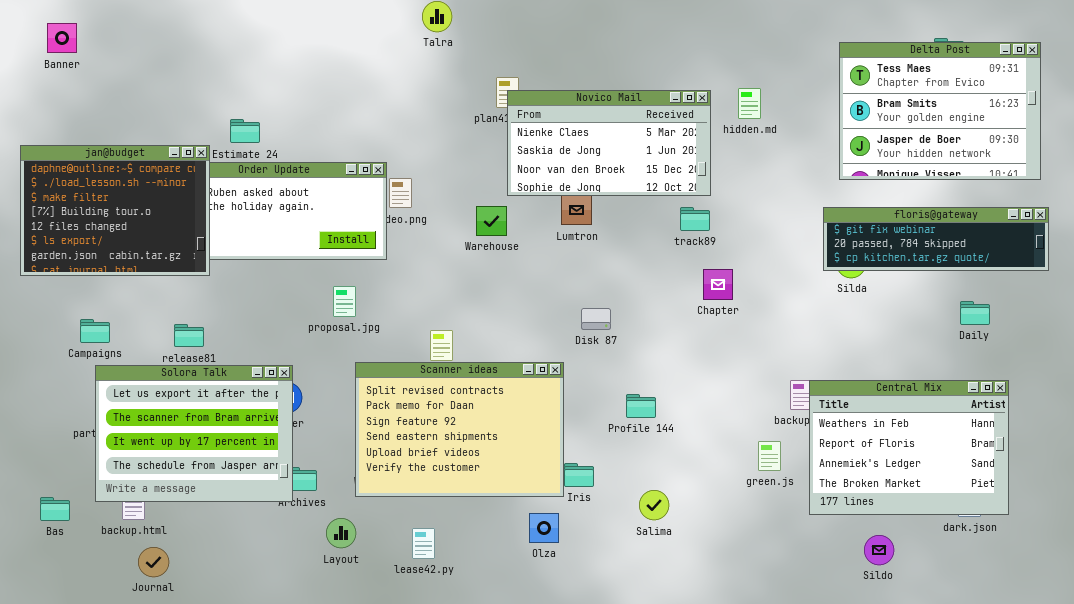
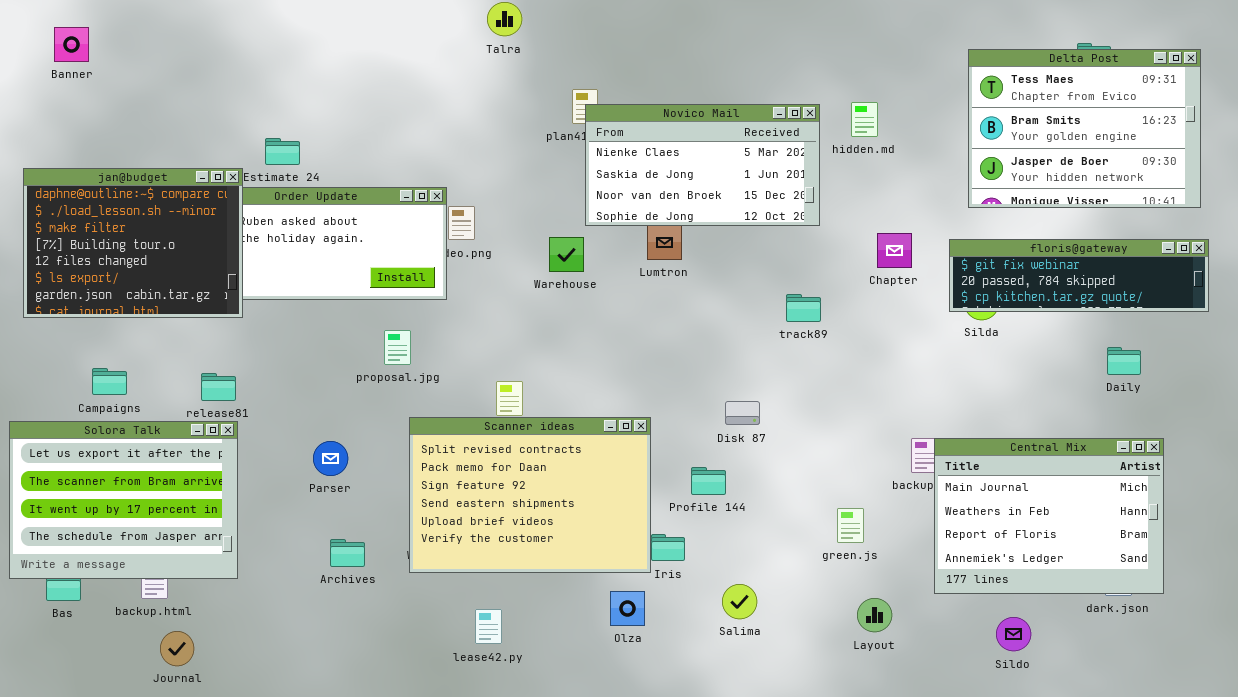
track89: [680,207,710,231] -> [786,294,821,322], moved
Chapter: [703,269,733,300] -> [877,233,912,268], moved
Disk 87: [581,308,611,330] -> [725,401,760,425], moved
Solora Talk: [95,365,293,502] -> [9,421,238,579], moved
Central Mix: [809,380,1009,515] -> [934,438,1164,594], scrolled up 1 row
Profile 144: [626,394,656,418] -> [691,467,726,495], moved
green.js: [758,441,781,471] -> [837,508,864,543], moved
Salima: [639,490,669,520] -> [722,584,757,619], moved
Layout: [326,518,356,548] -> [857,598,892,632], moved

